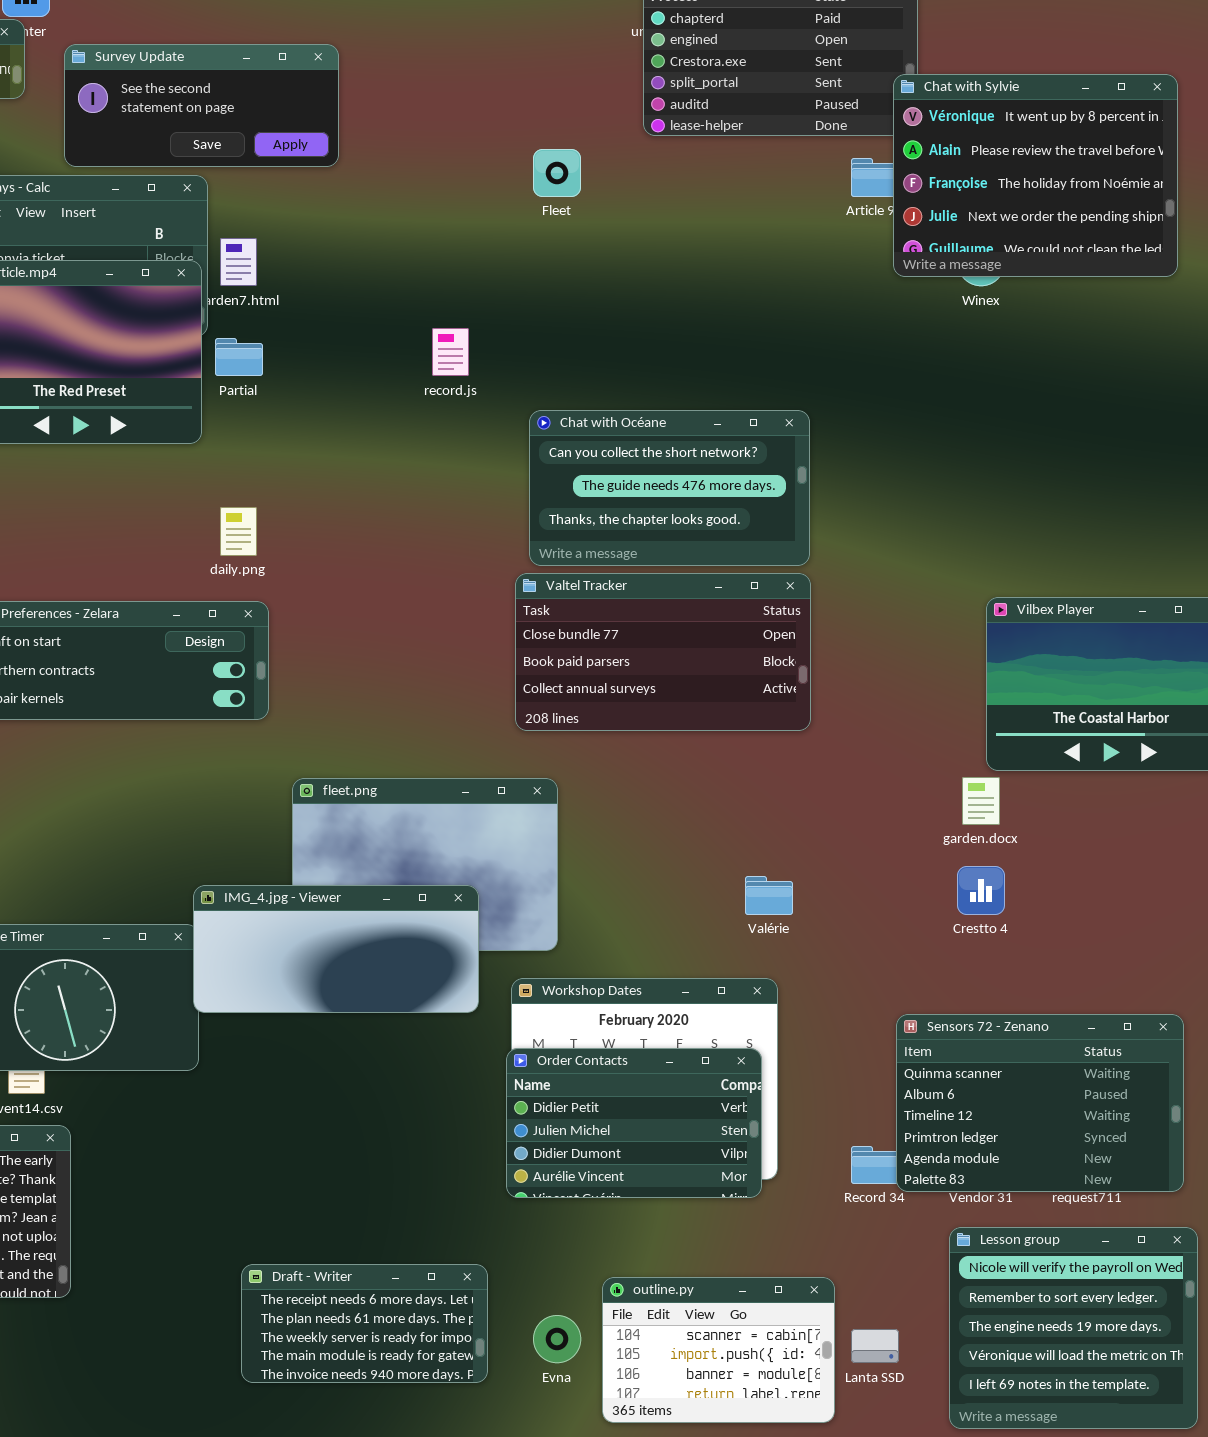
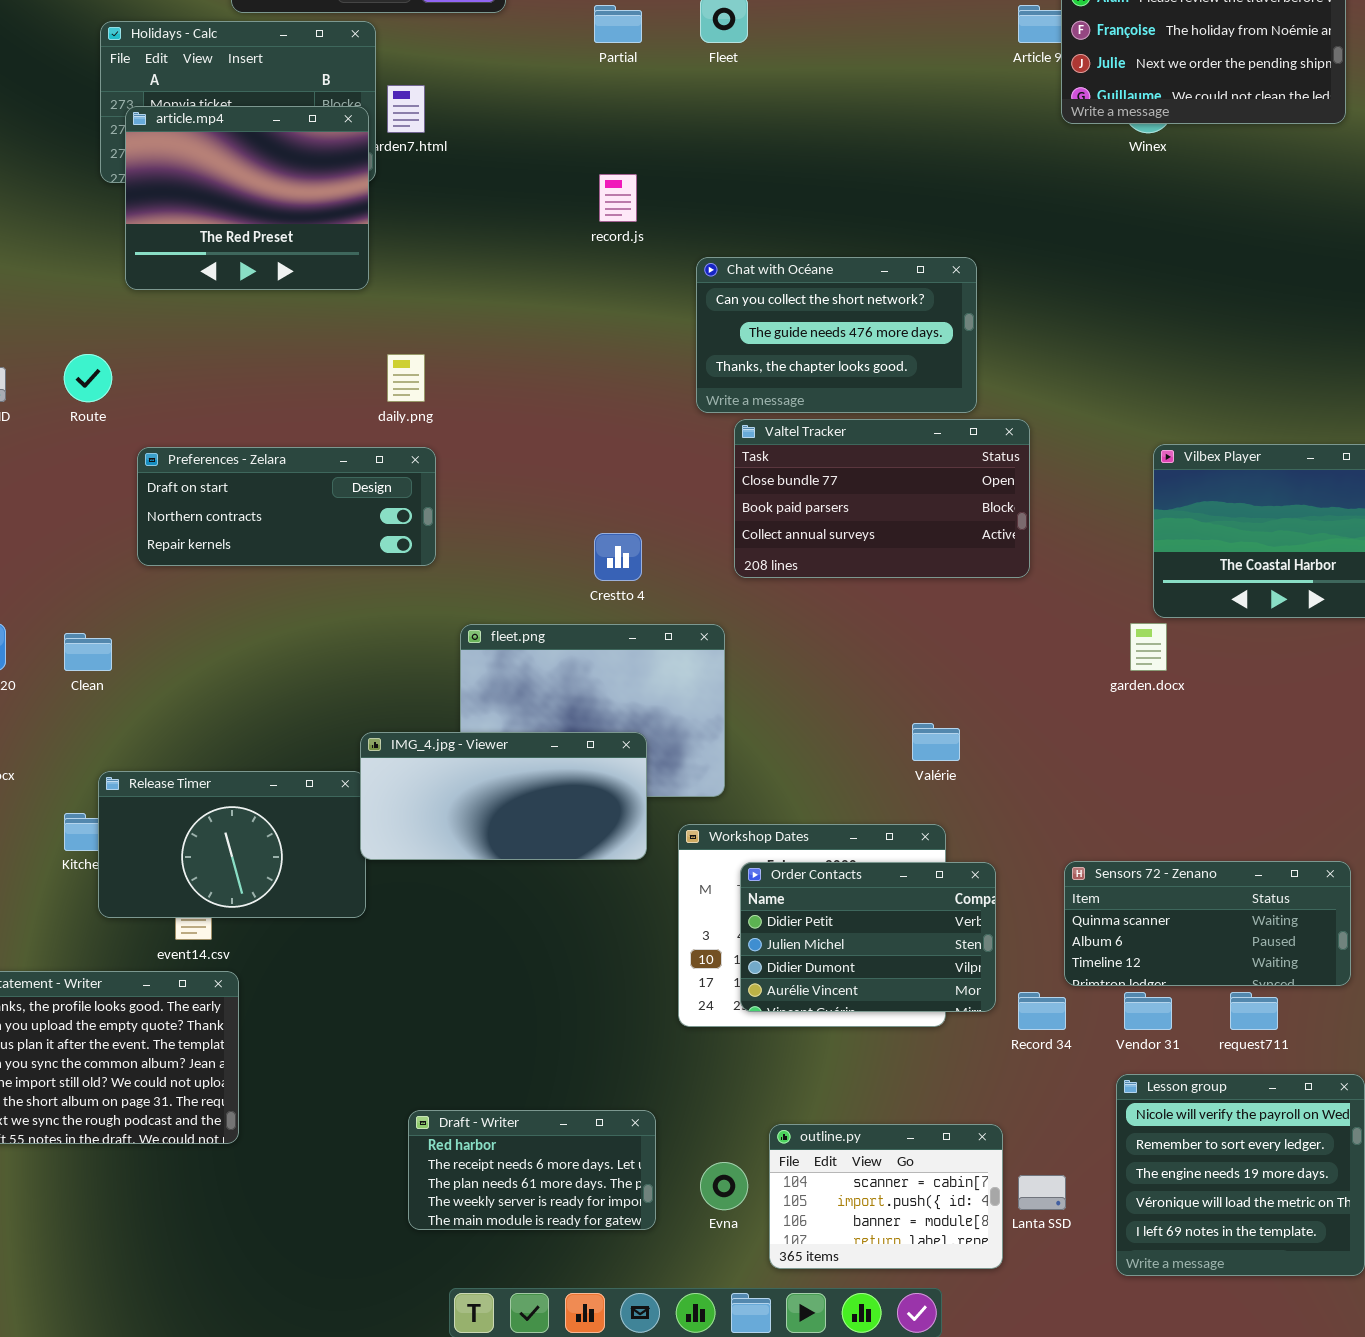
Partial: [215,338,263,376] -> [594,5,642,43], moved
Valtel Tracker: [515,573,811,731] -> [734,419,1030,578], moved
Crestto 4: [957,866,1005,915] -> [594,533,642,581], moved
Sensors 72 - Zenano: [896,1014,1184,1192] -> [1064,861,1351,986], resized
Order Contacts: [506,1048,762,1198] -> [740,862,996,1012], moved
Draft - Writer: [241,1264,488,1383] -> [408,1110,656,1230], scrolled up 1 row

